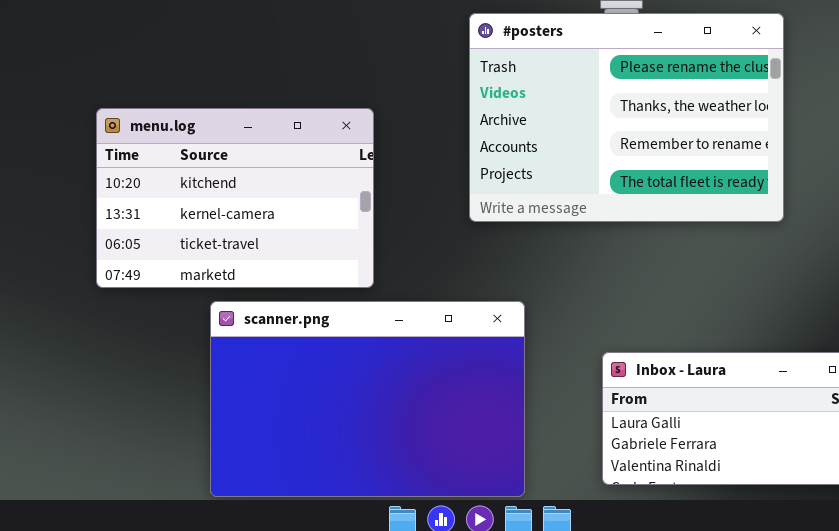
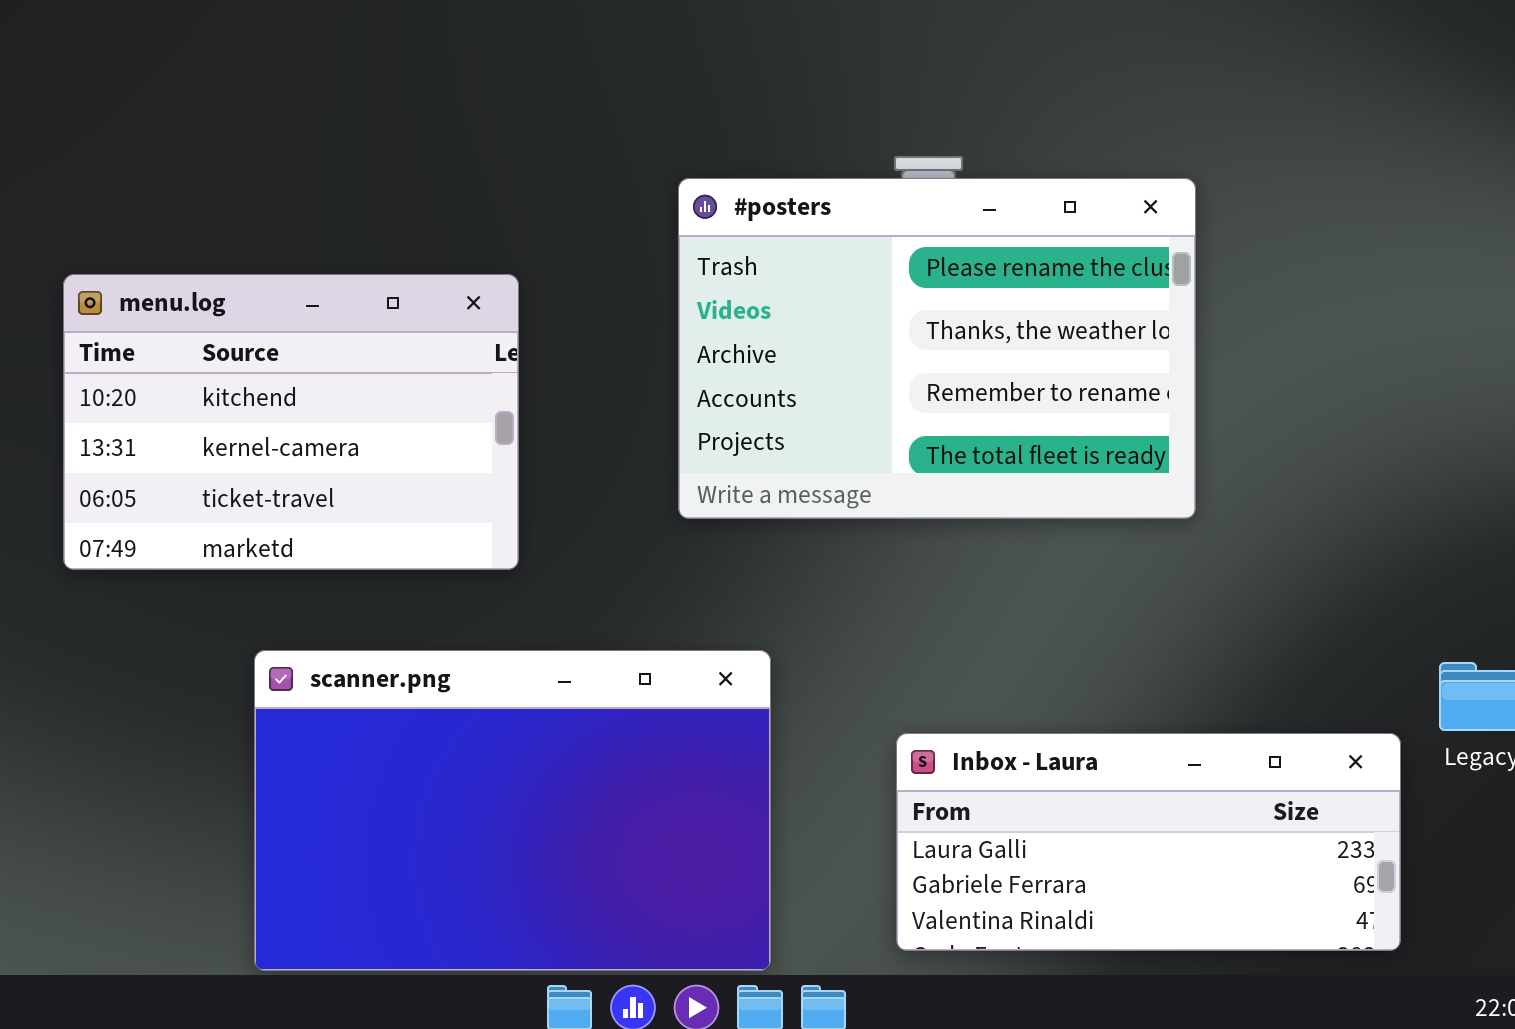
menu.log: [96,108,374,288] -> [63,274,519,570], moved

